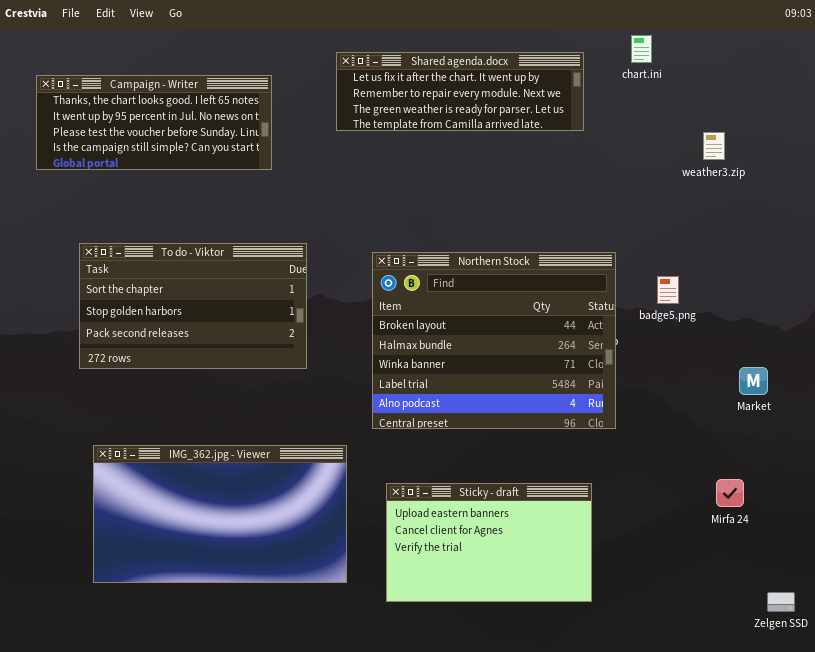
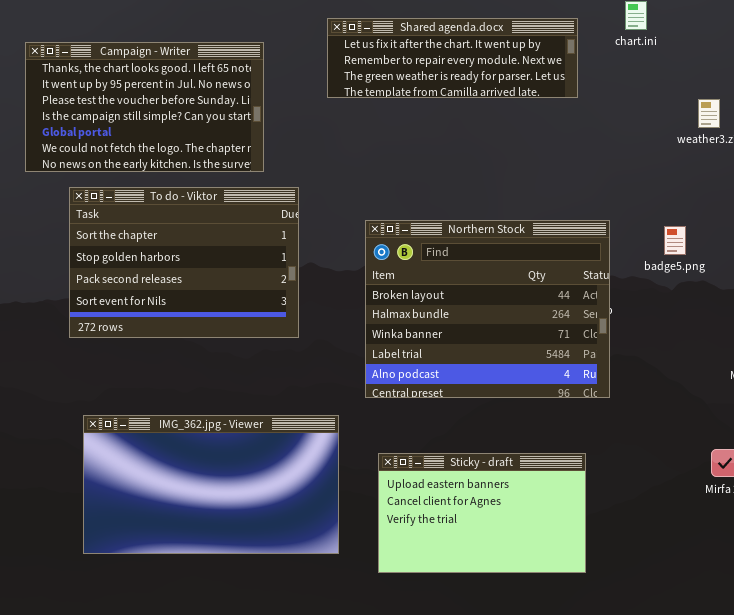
Campaign - Writer: [36,75,272,170] -> [25,42,264,172], resized
To do - Viktor: [79,243,307,369] -> [69,187,299,338], resized
badge5.png: [657,276,679,304] -> [664,226,686,255], moved

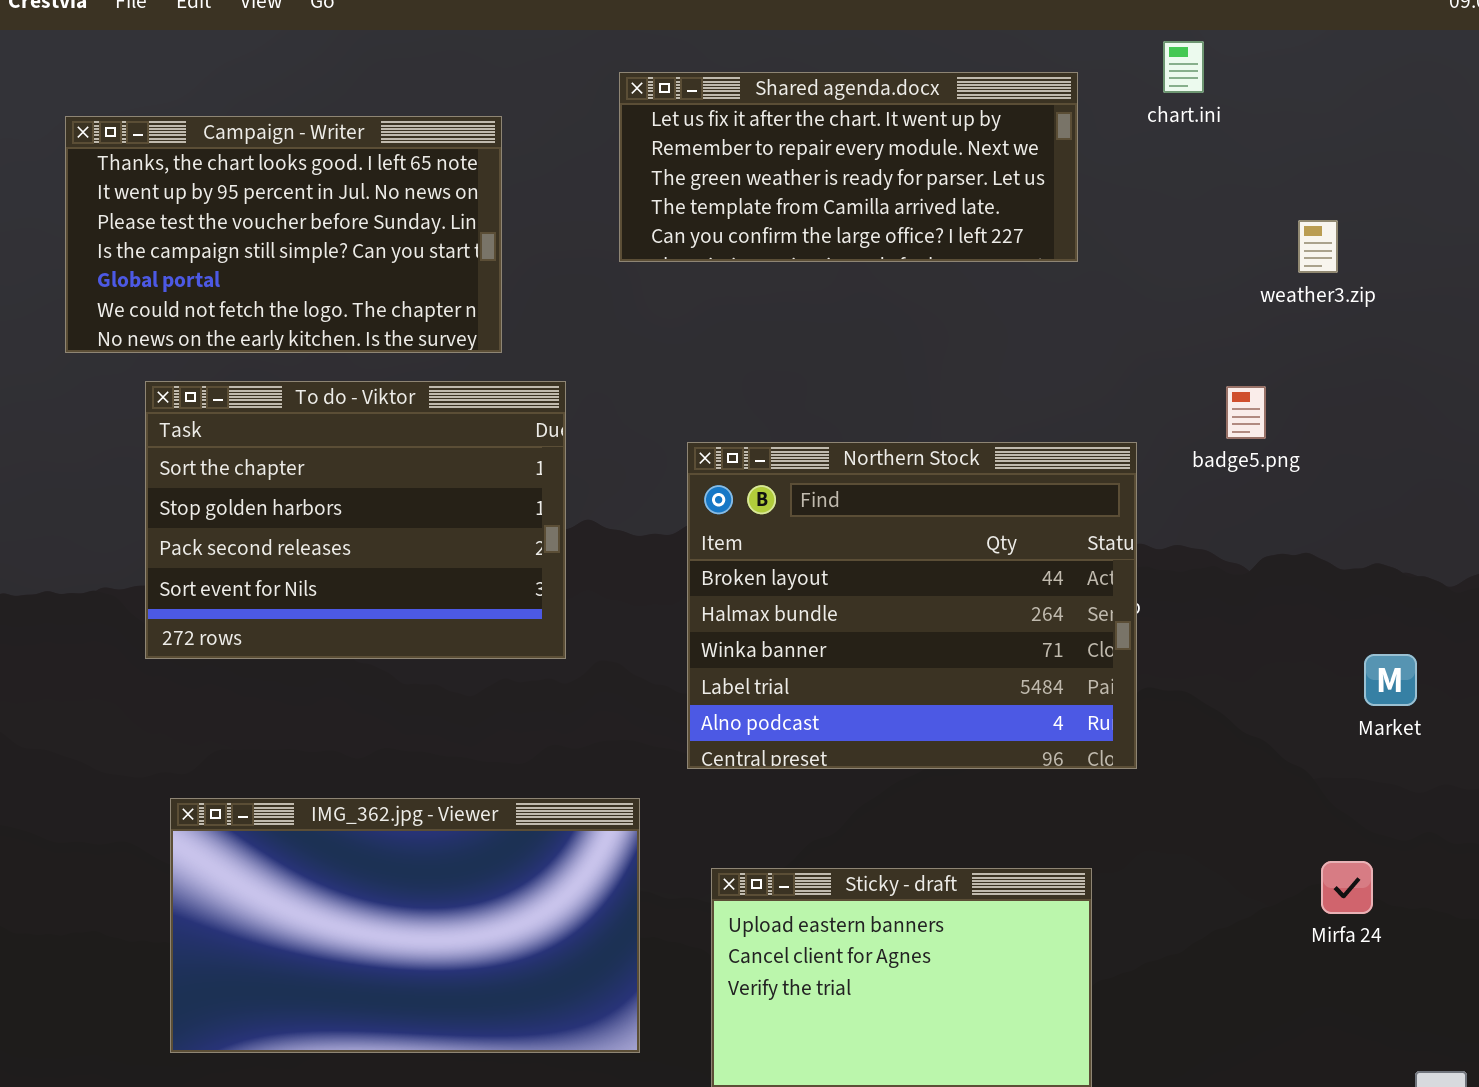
Shared agenda.docx: [327,18,578,98] -> [619,72,1078,262], resized
badge5.png: [664,226,686,255] -> [1226,386,1266,439], moved

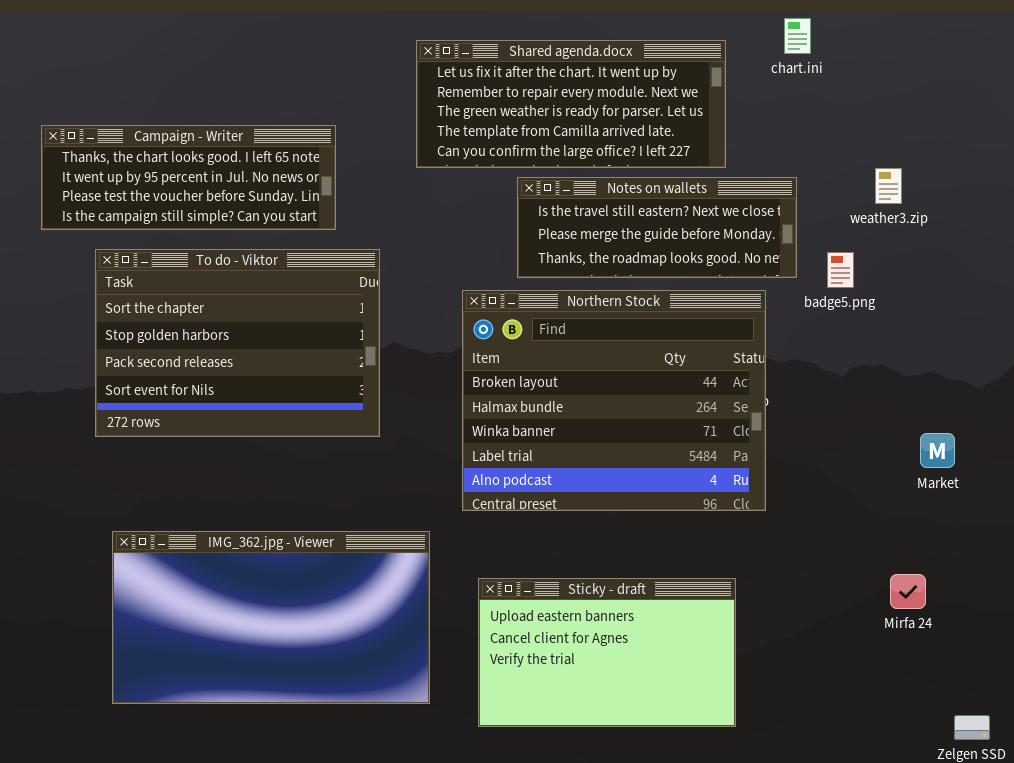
Campaign - Writer: [65,116,502,353] -> [41,125,336,230], resized
weather3.zip: [1298,220,1338,273] -> [875,168,902,204], moved
Notes on wallets: none -> [517,177,797,278], opened

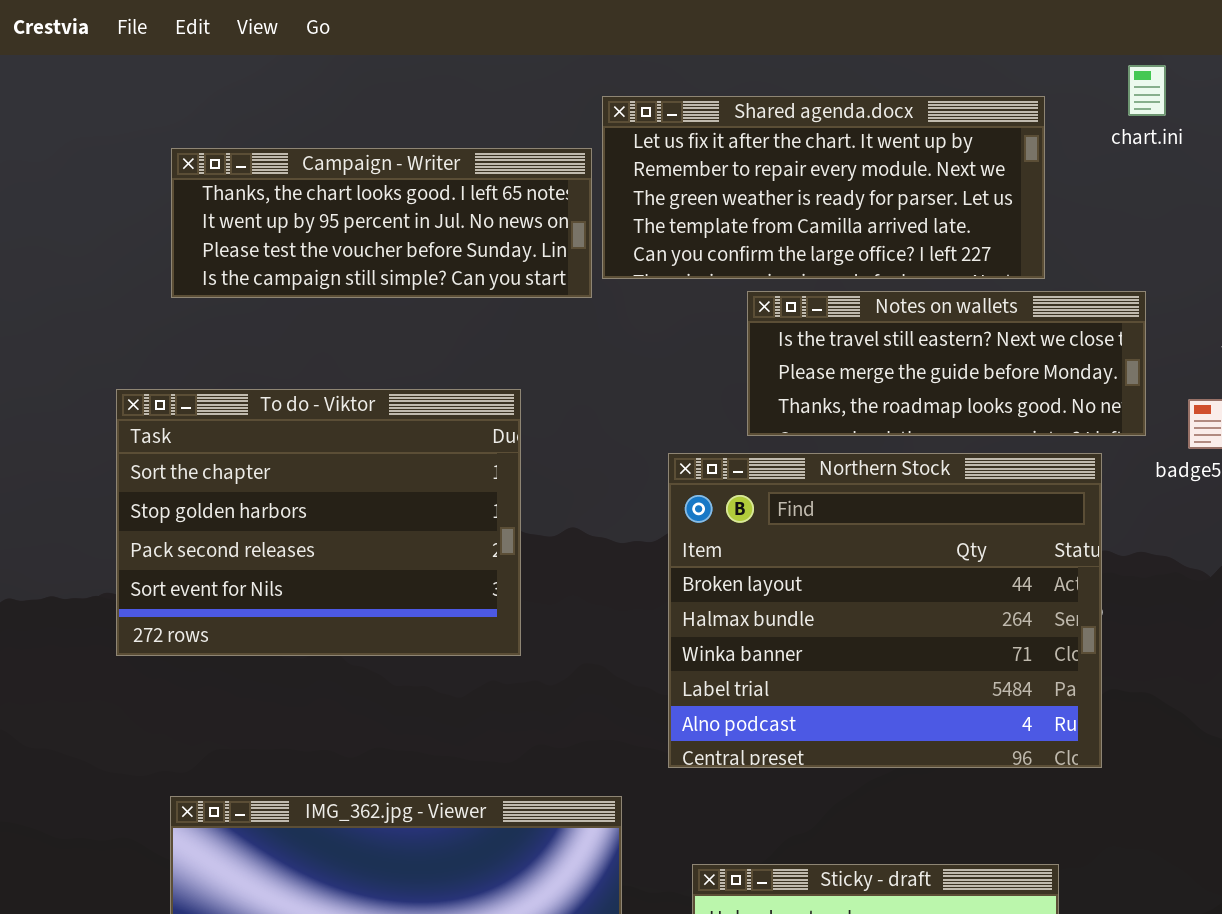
Campaign - Writer: [41,125,336,230] -> [171,148,592,298], moved
To do - Viktor: [95,249,380,437] -> [116,389,521,656], moved

